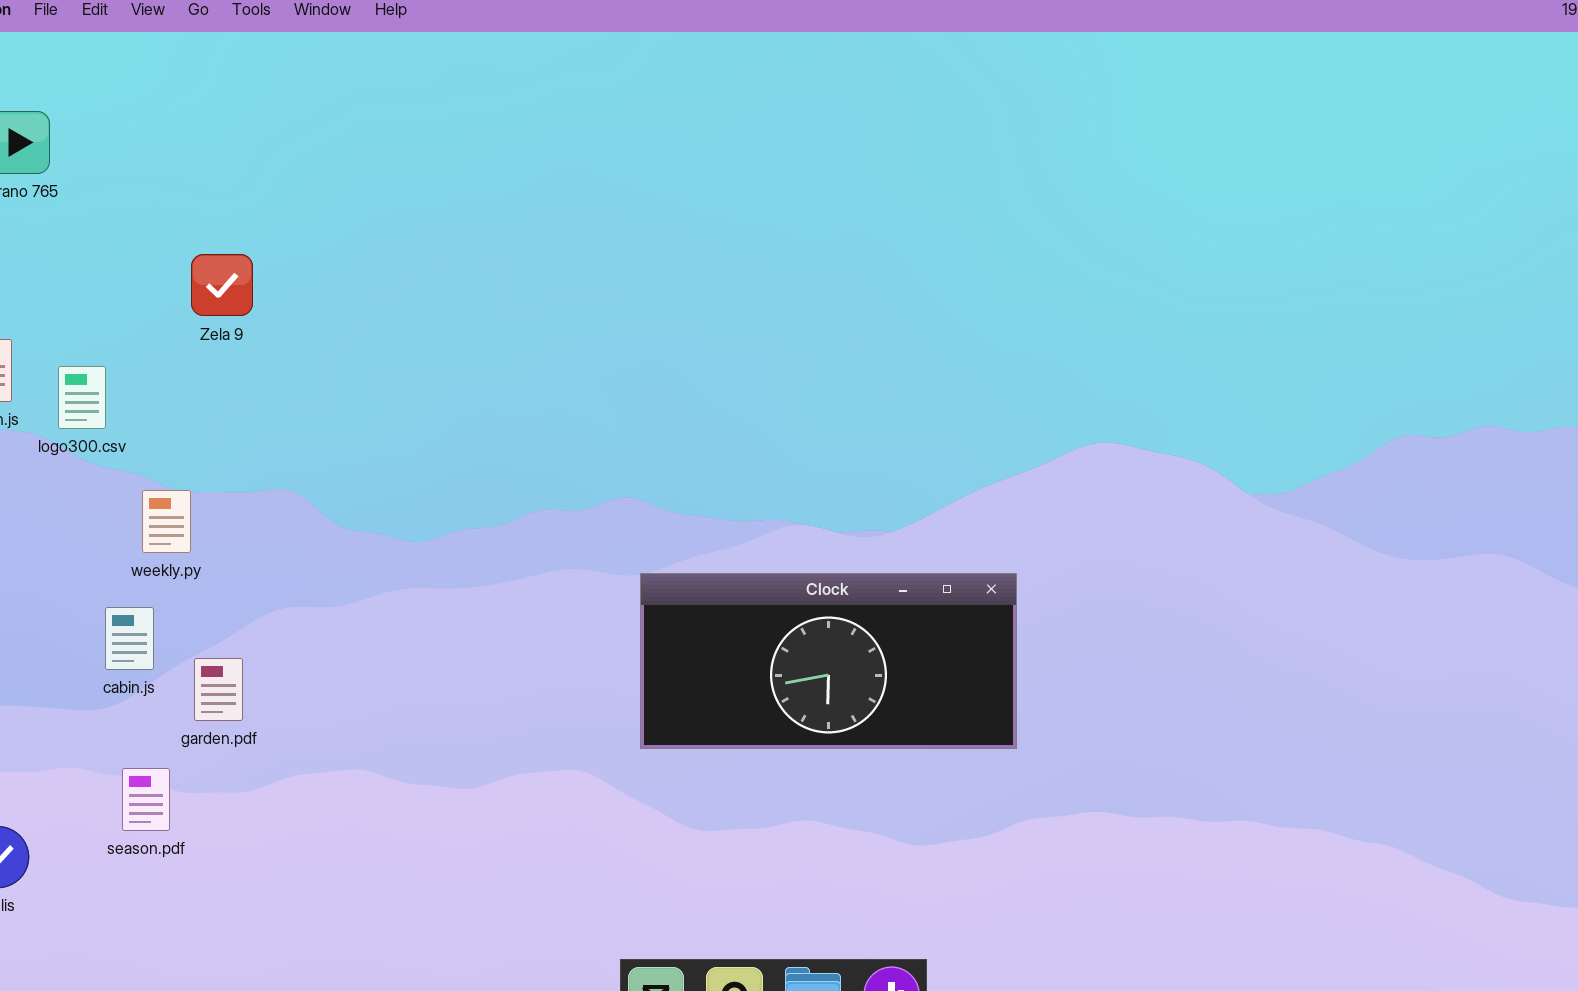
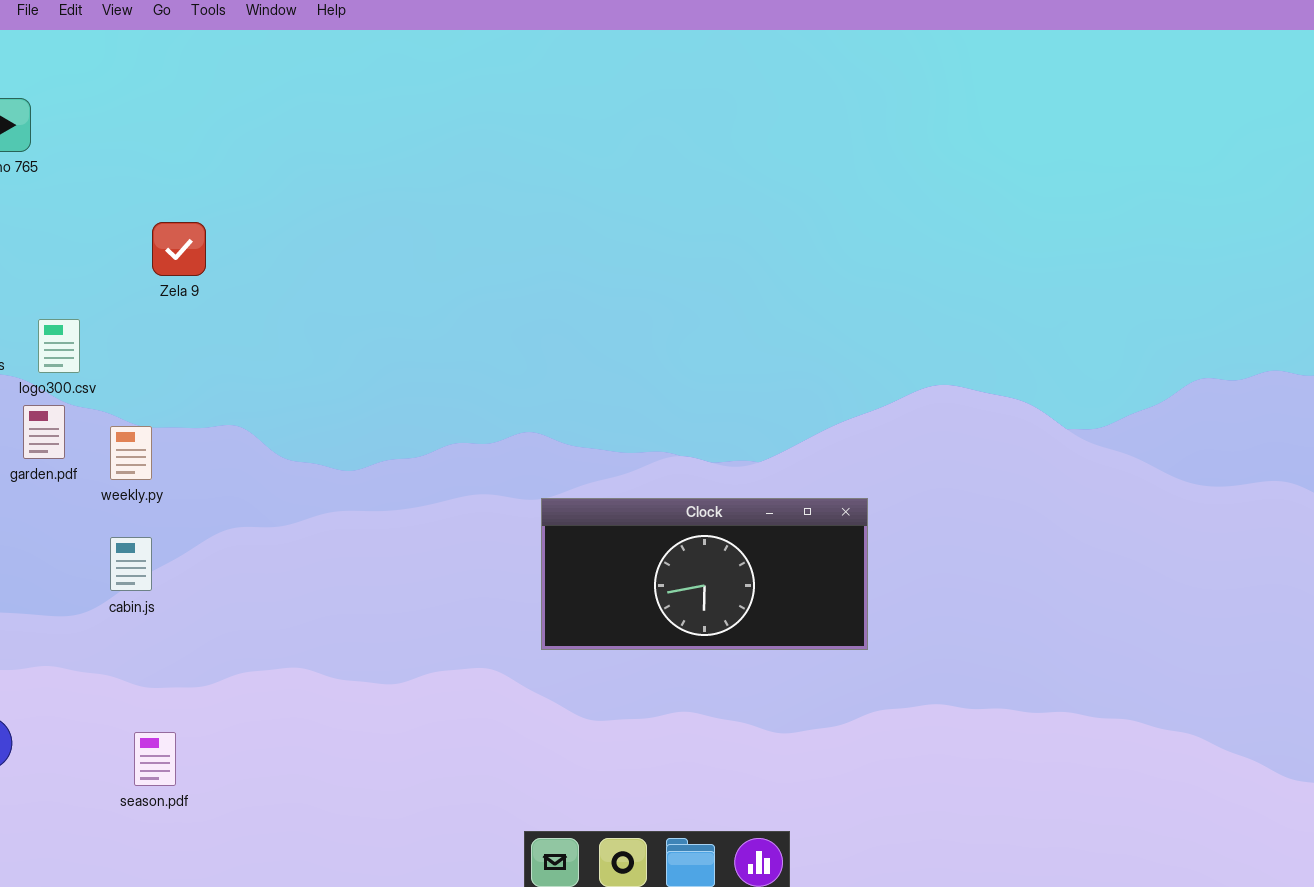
cabin.js: [105,607,154,670] -> [110,537,152,591], moved
garden.pdf: [194,658,243,721] -> [23,405,65,459], moved
season.pdf: [122,768,170,831] -> [134,732,176,786], moved

